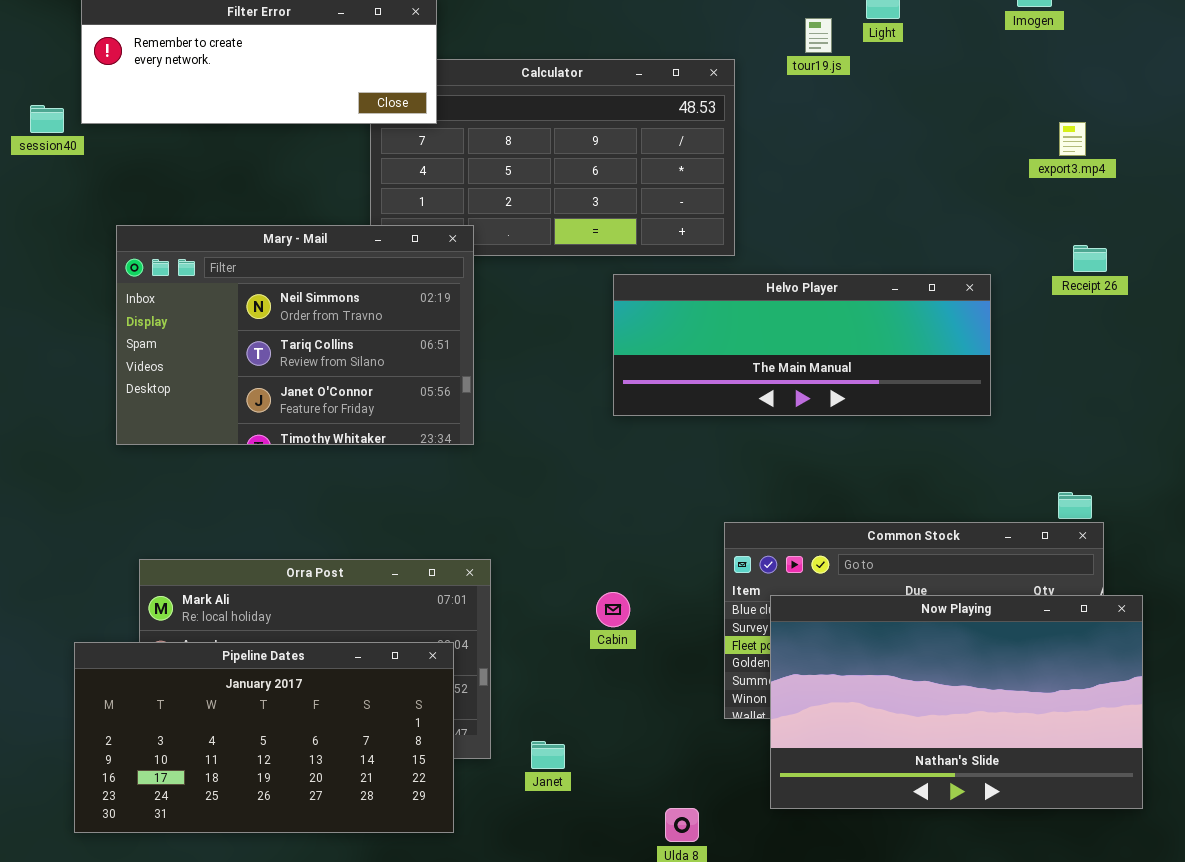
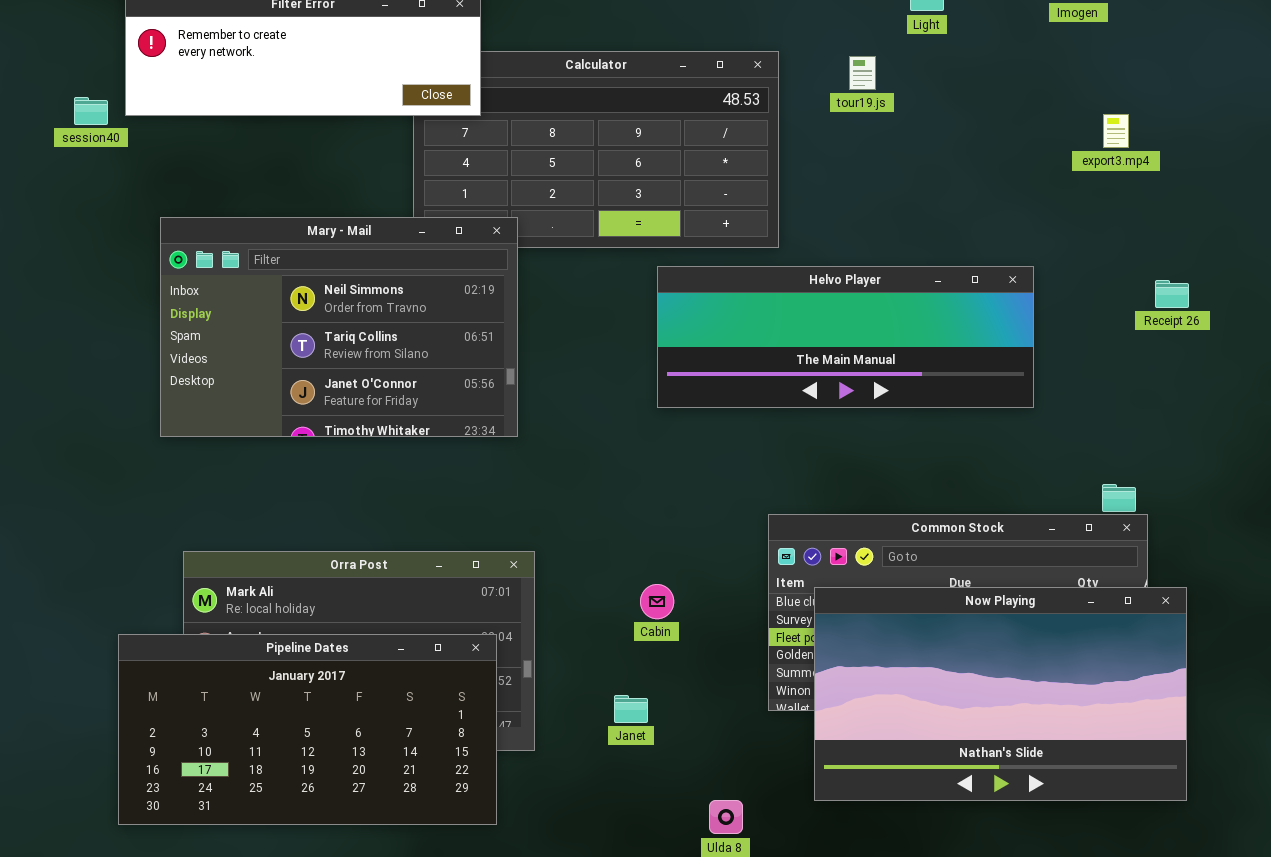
tour19.js: [805,18,832,53] -> [849,56,876,90], moved
Receipt 26: [1073,245,1107,272] -> [1155,280,1189,308], moved
Janet: [531,741,565,769] -> [614,695,648,723], moved

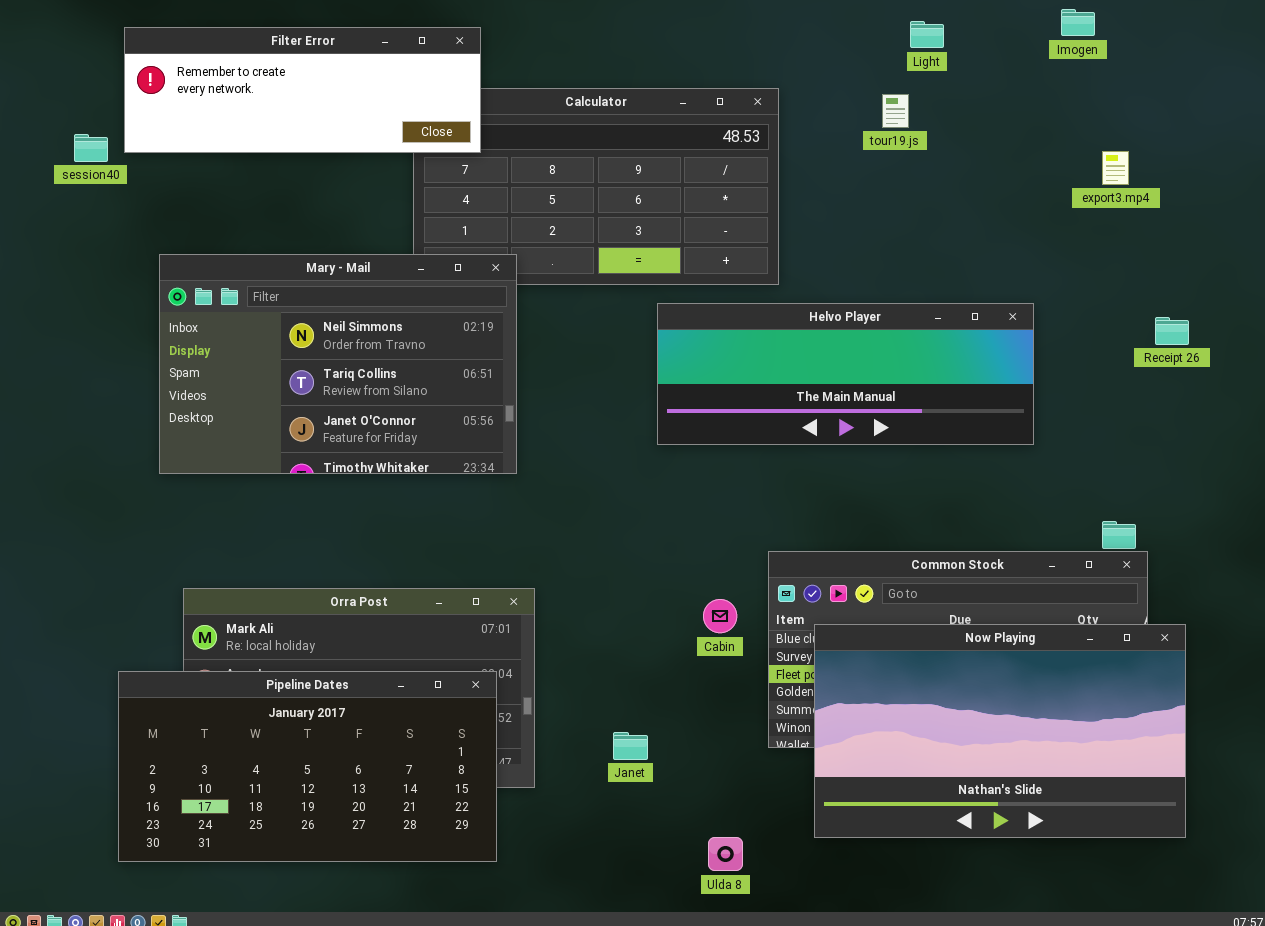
tour19.js: [849,56,876,90] -> [882,94,909,128], moved
Cabin: [640,584,674,619] -> [703,599,737,633], moved

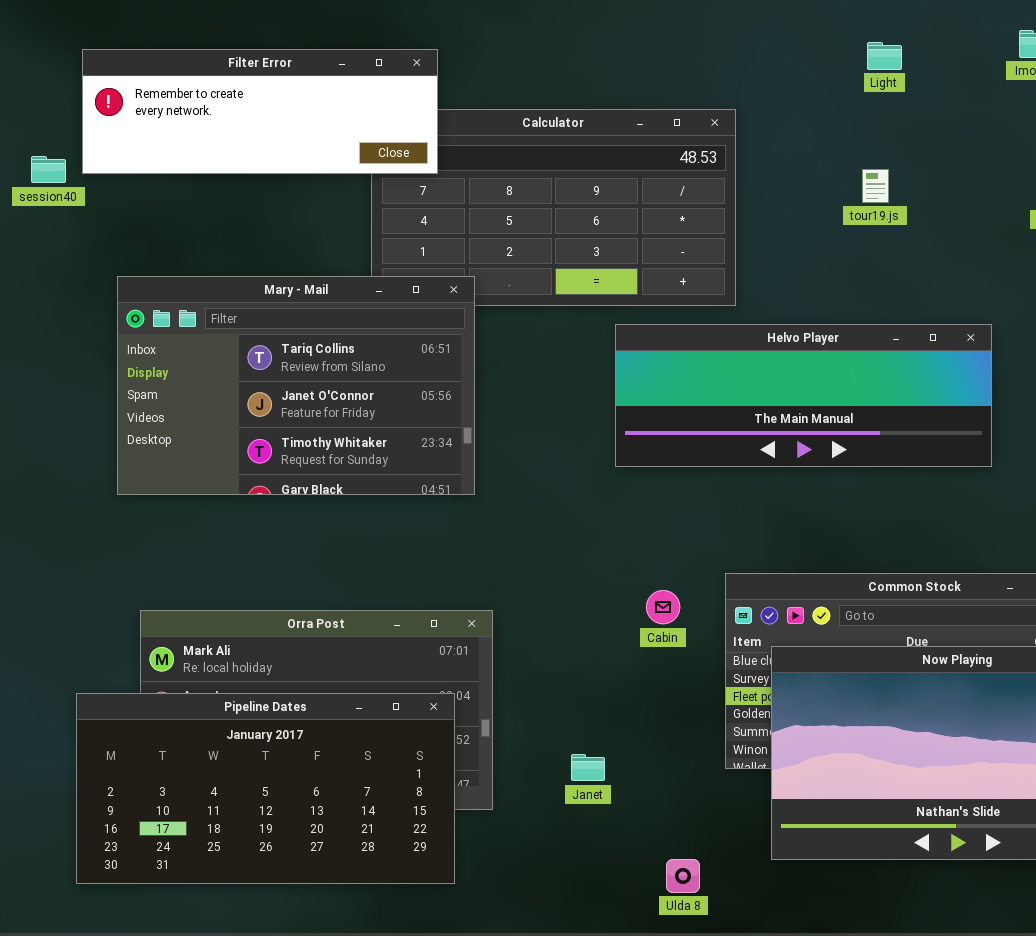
tour19.js: [882,94,909,128] -> [862,169,889,203], moved
Mary - Mail: [159,254,517,474] -> [117,276,475,495], scrolled down 1 row
Cabin: [703,599,737,633] -> [646,590,680,624], moved

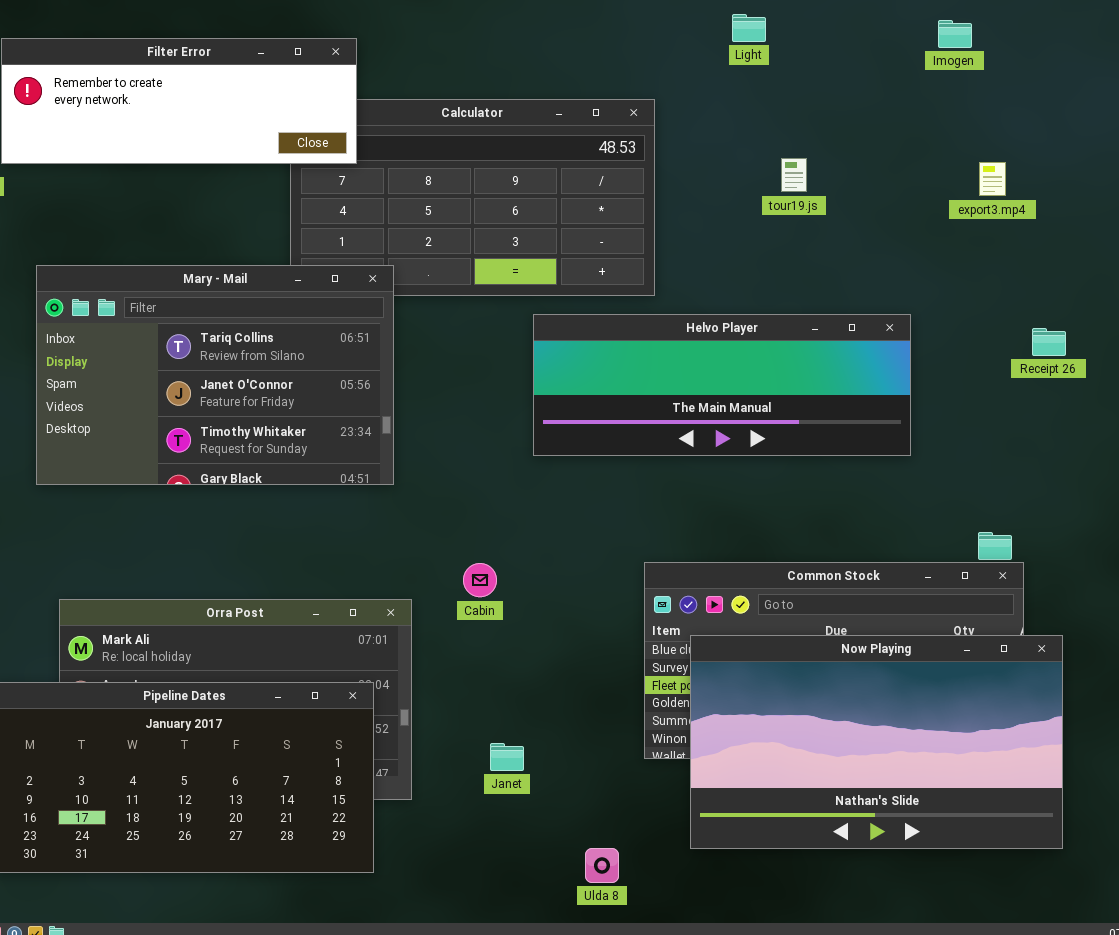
Light: [867,42,902,70] -> [732,14,766,42], moved
Cabin: [646,590,680,624] -> [463,563,497,597], moved

